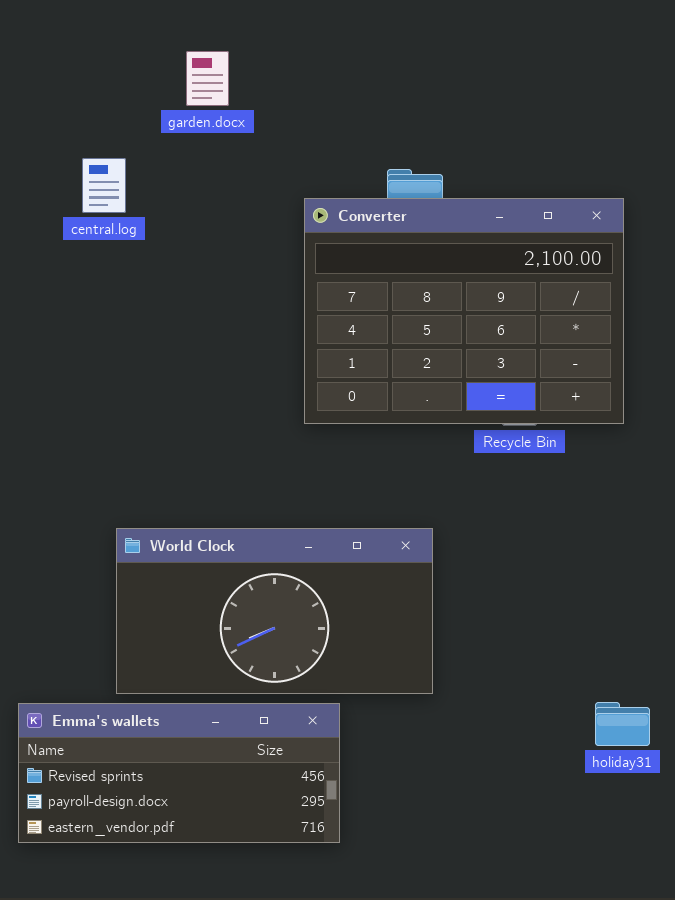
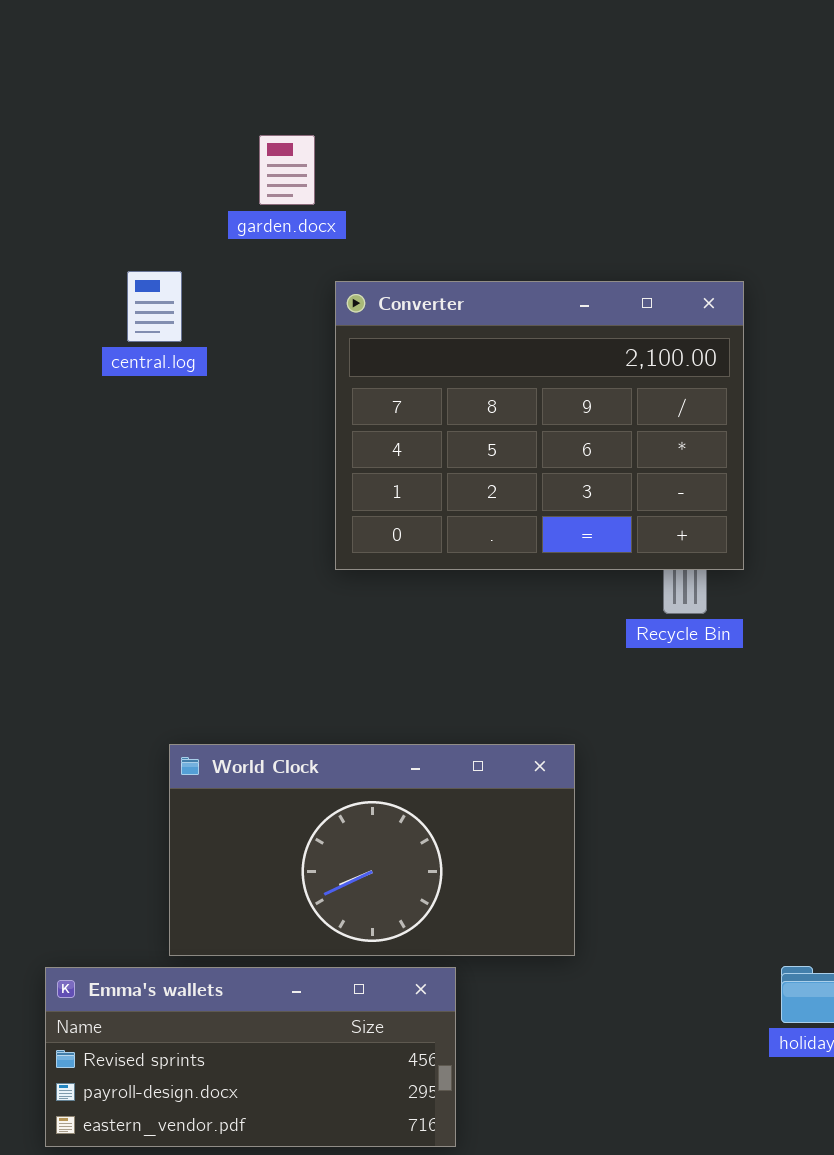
Converter: [304,198,624,424] -> [335,281,744,570], moved

